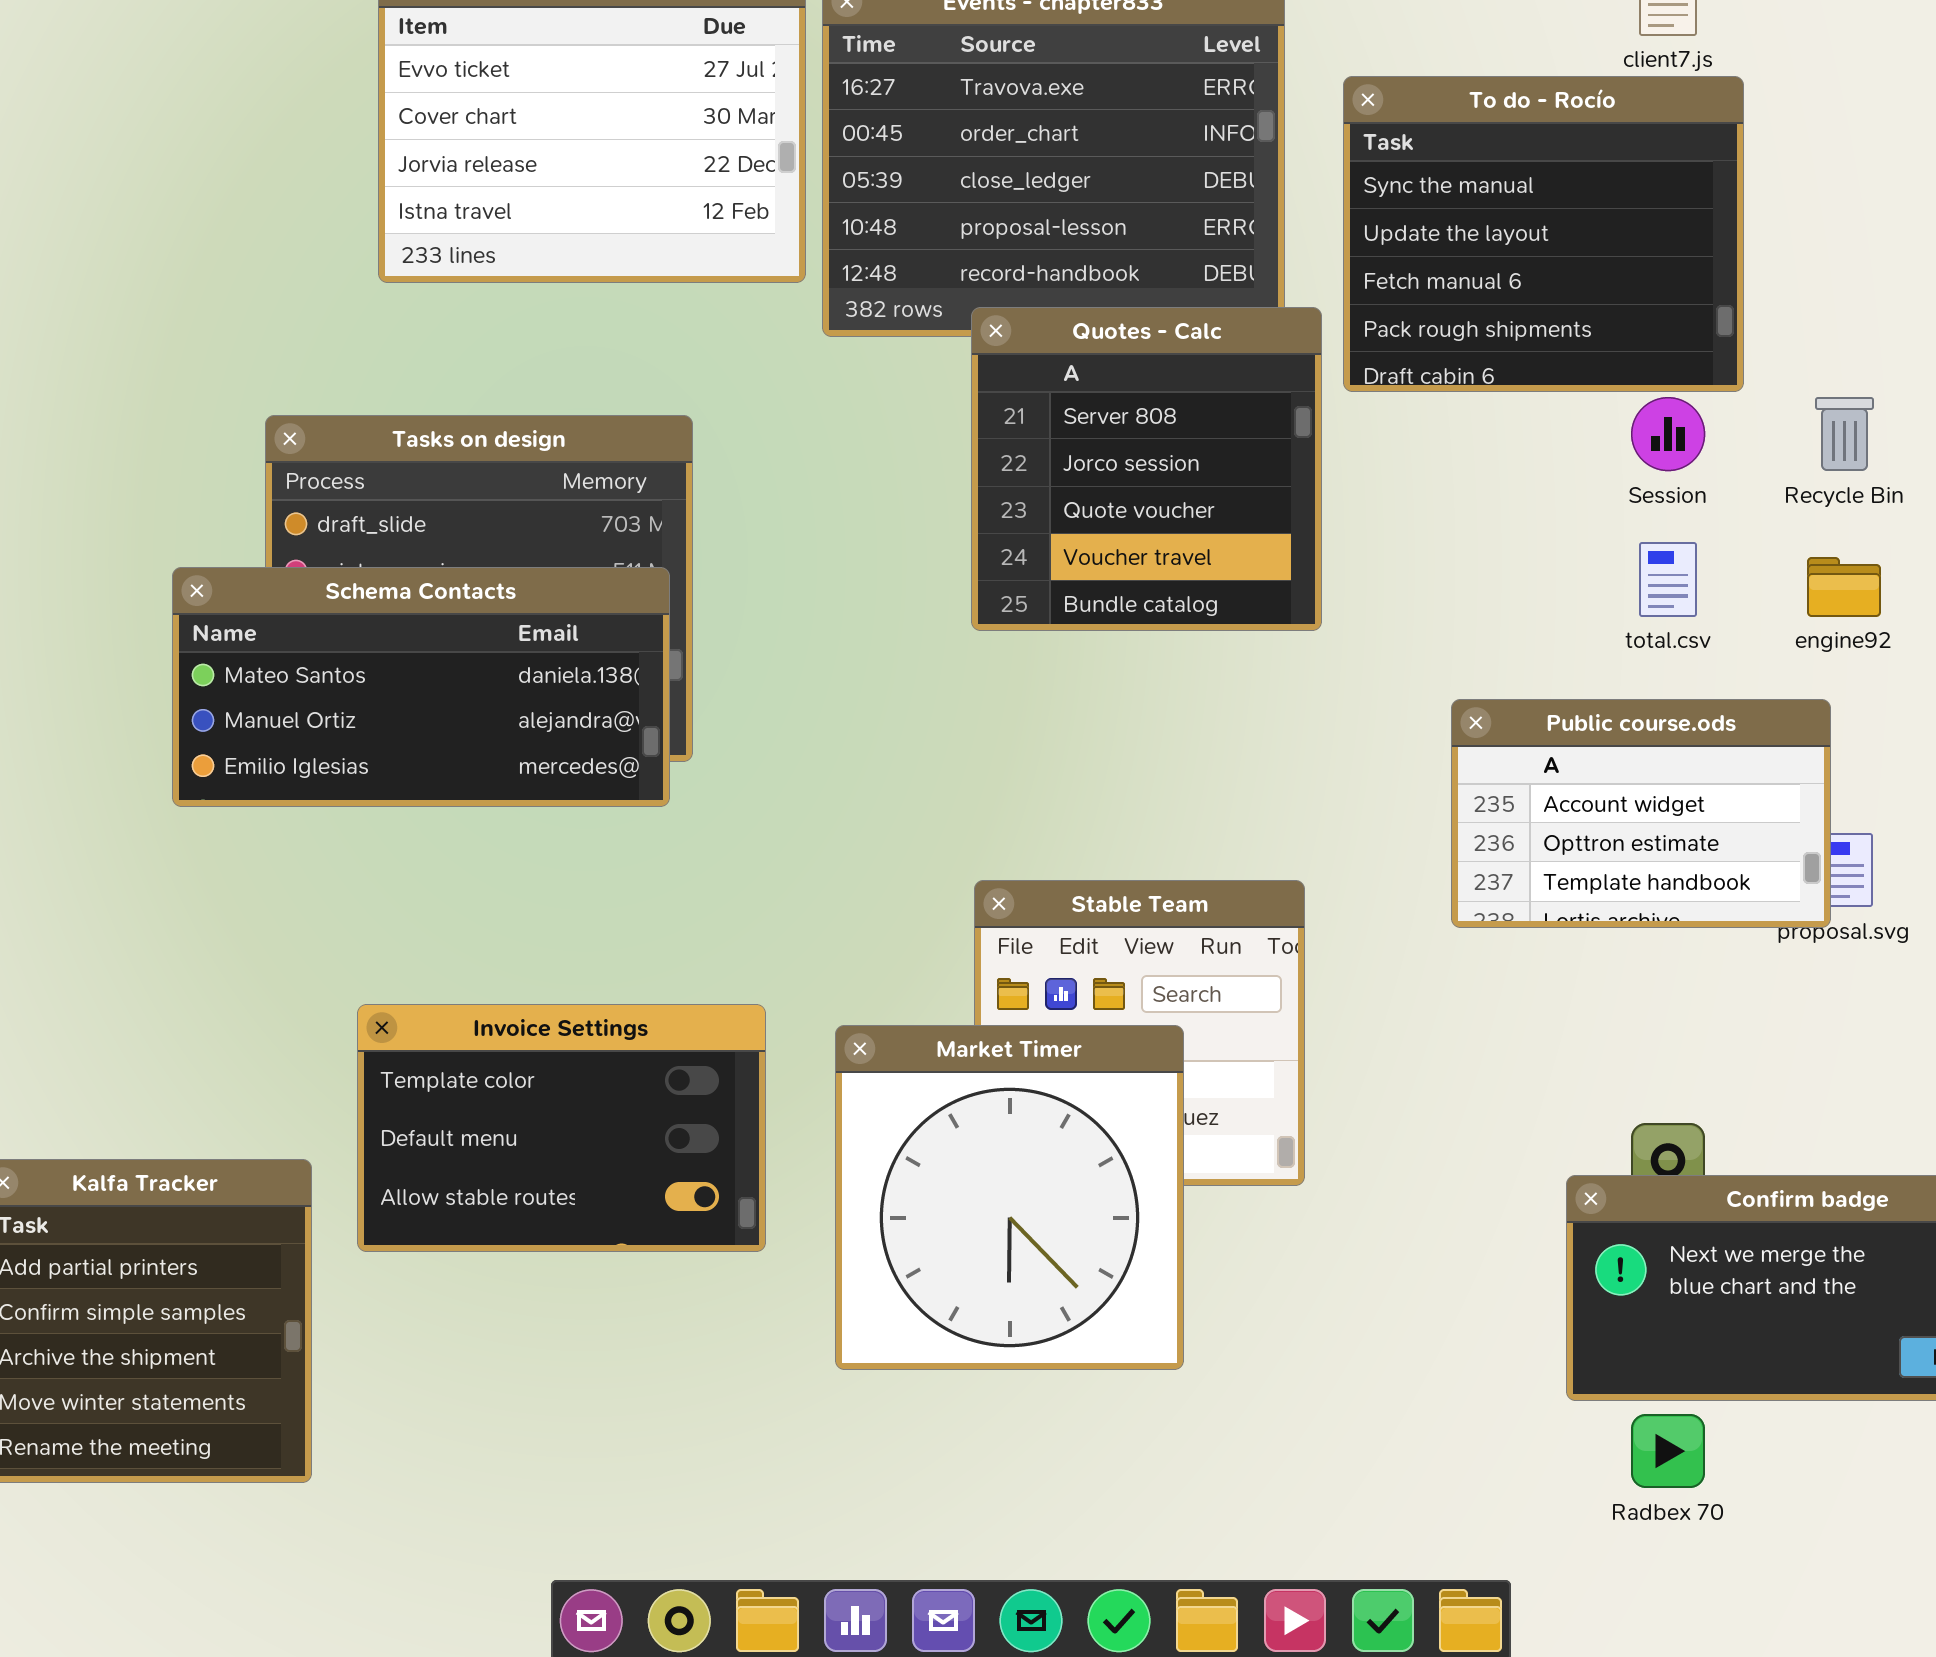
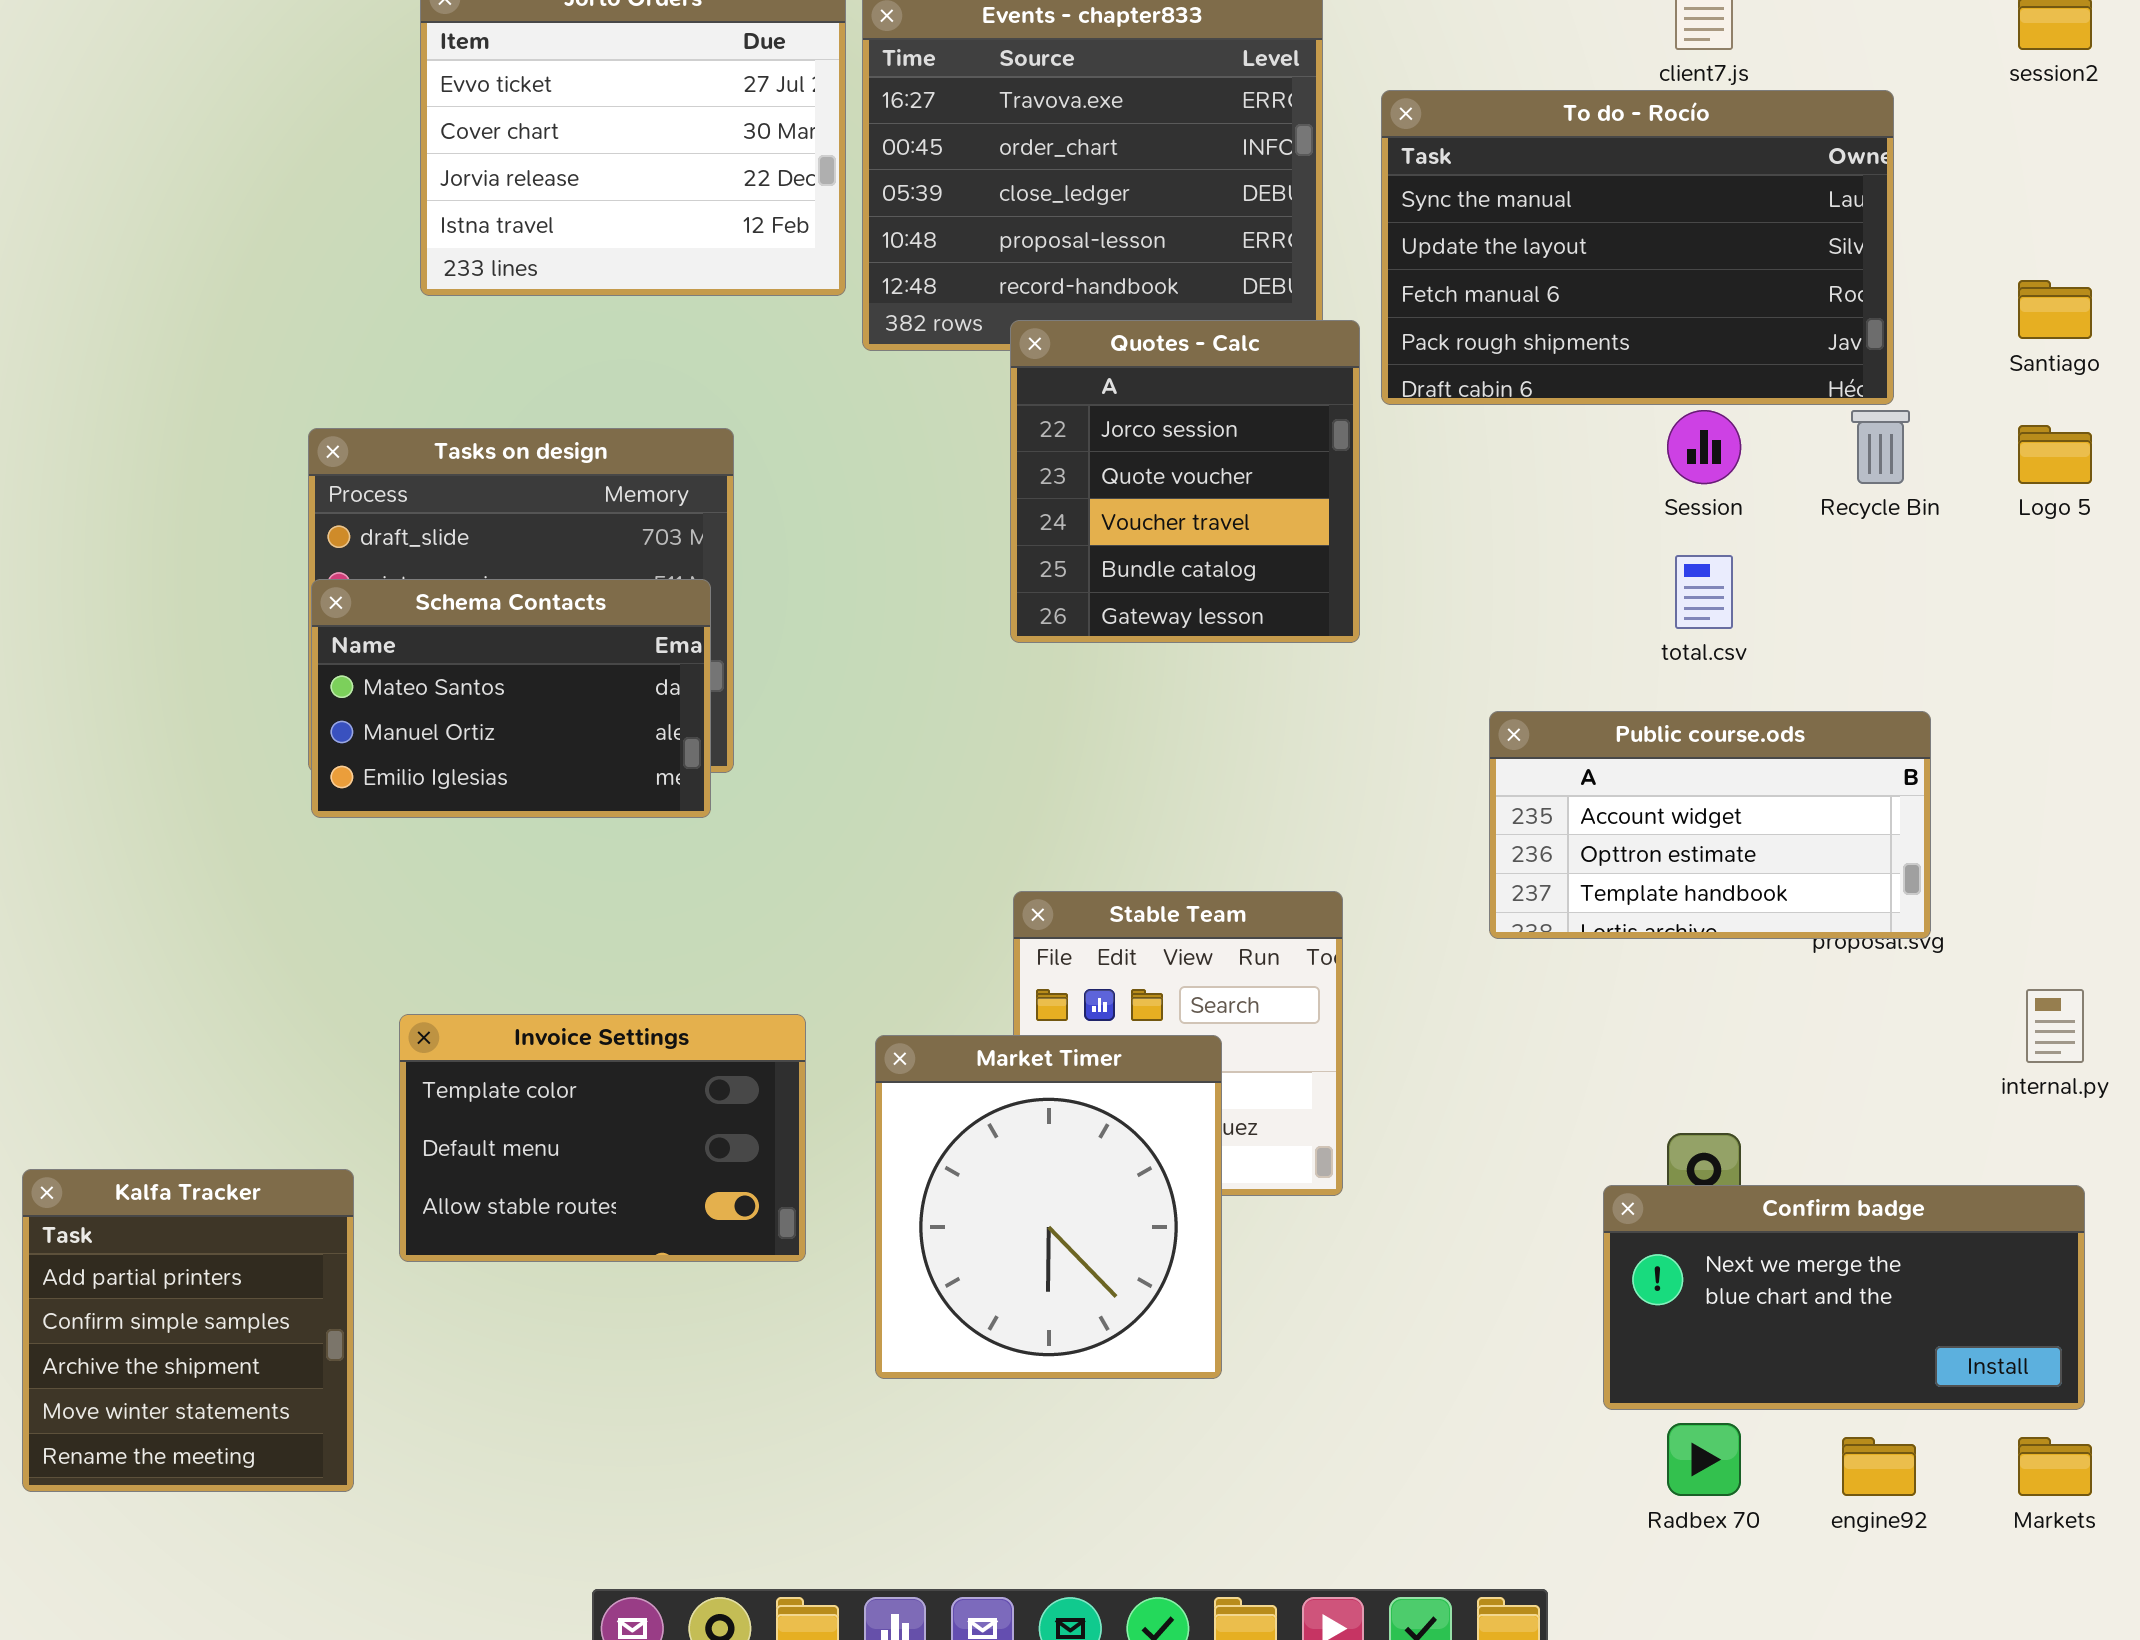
To do - Rocío: [1343,76,1744,392] -> [1381,90,1894,405], resized
Quotes - Calc: [971,307,1322,631] -> [1010,320,1360,643], scrolled down 1 row
engine92: [1807,557,1881,617] -> [1842,1437,1916,1496], moved
Schema Contacts: [172,567,670,807] -> [311,579,711,818], resized
Public course.ods: [1451,699,1831,928] -> [1489,711,1931,939], resized

